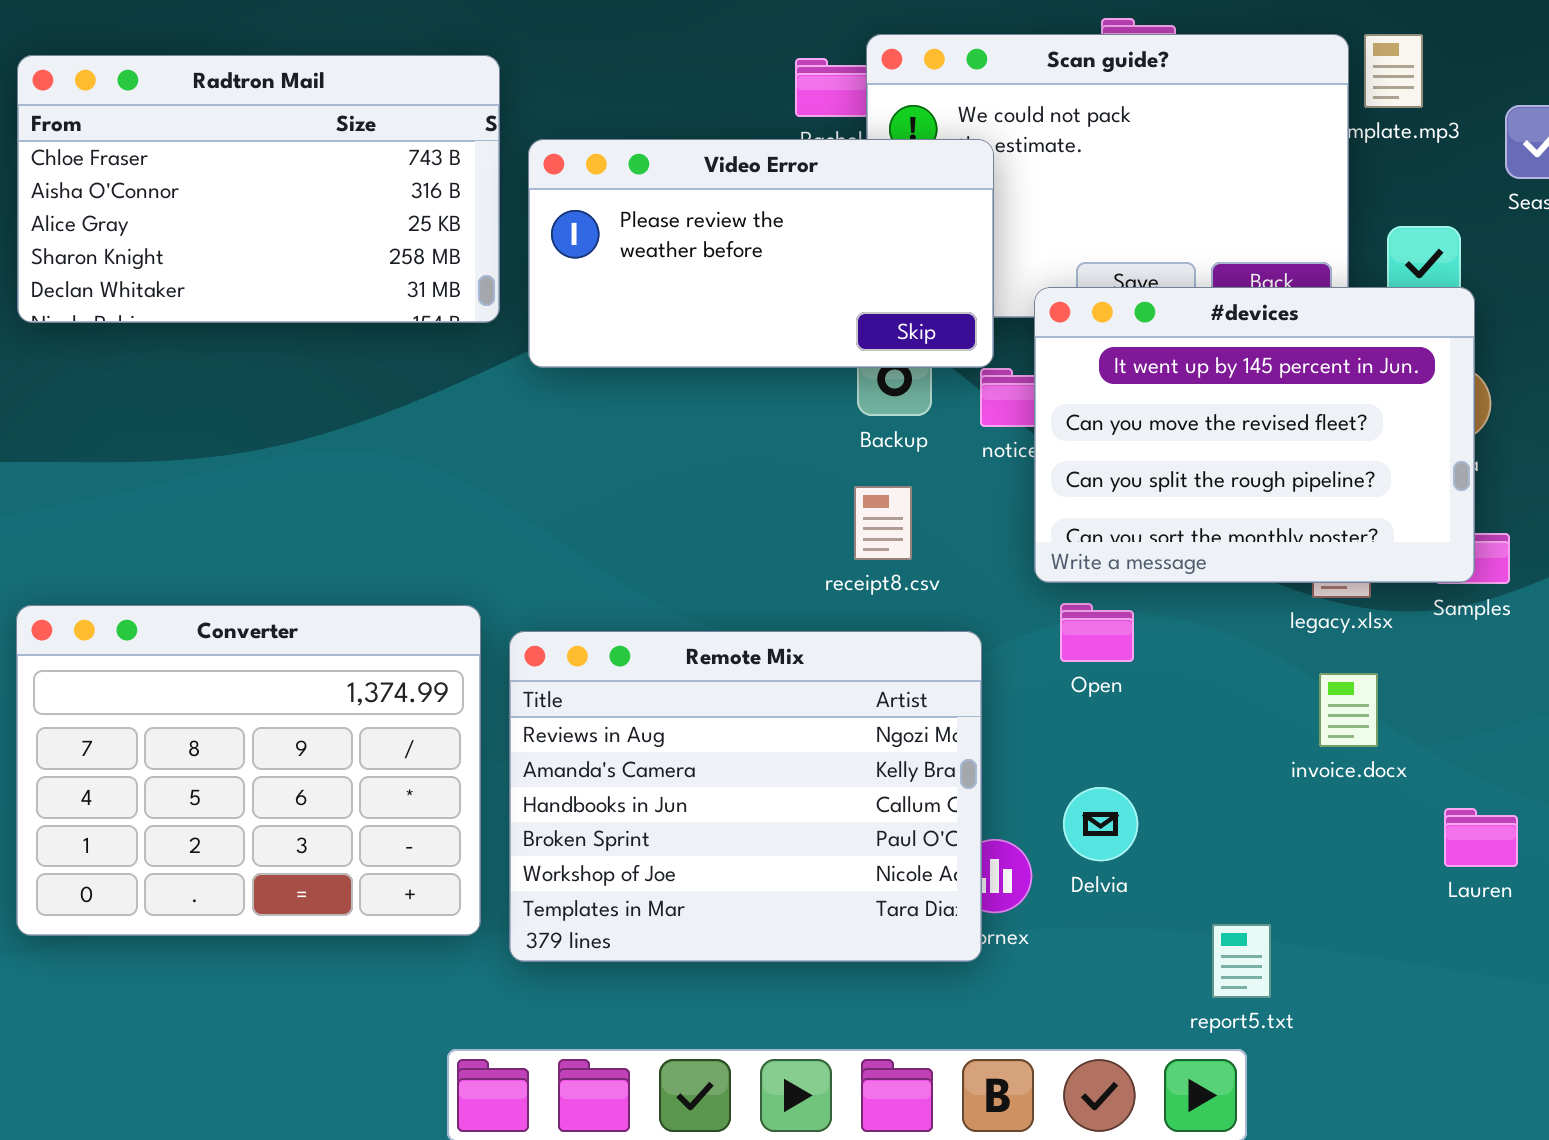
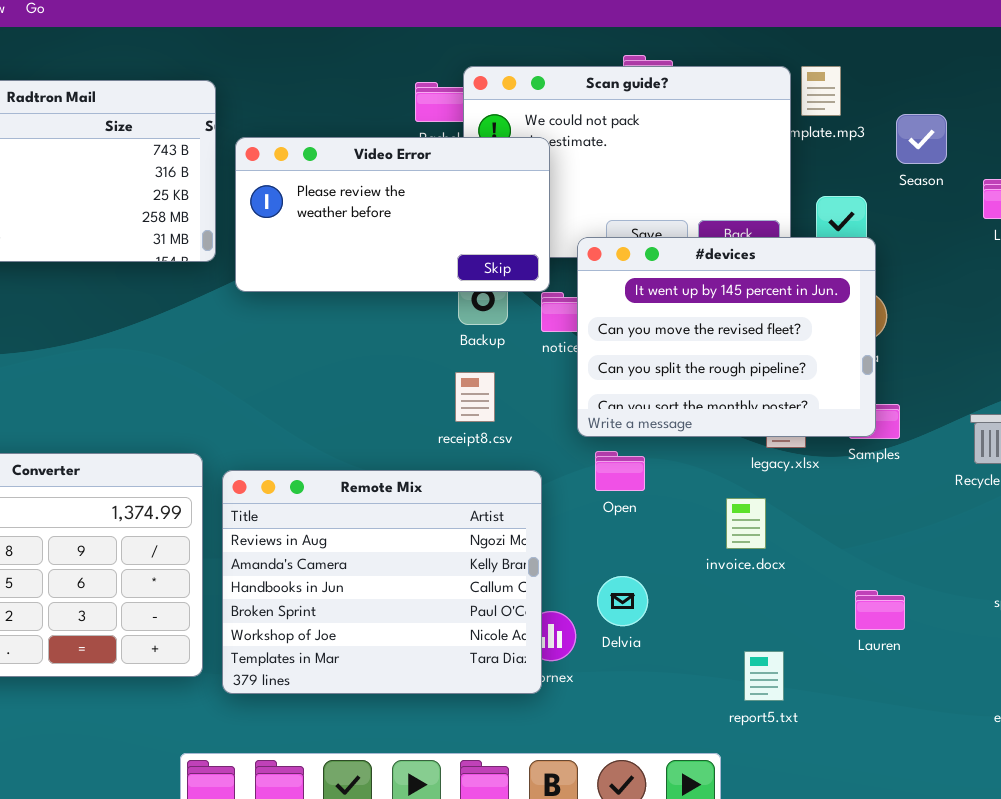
invoice.docx: [1319,673,1378,747] -> [726,498,766,549], moved
report5.txt: [1212,924,1271,998] -> [744,651,784,701], moved

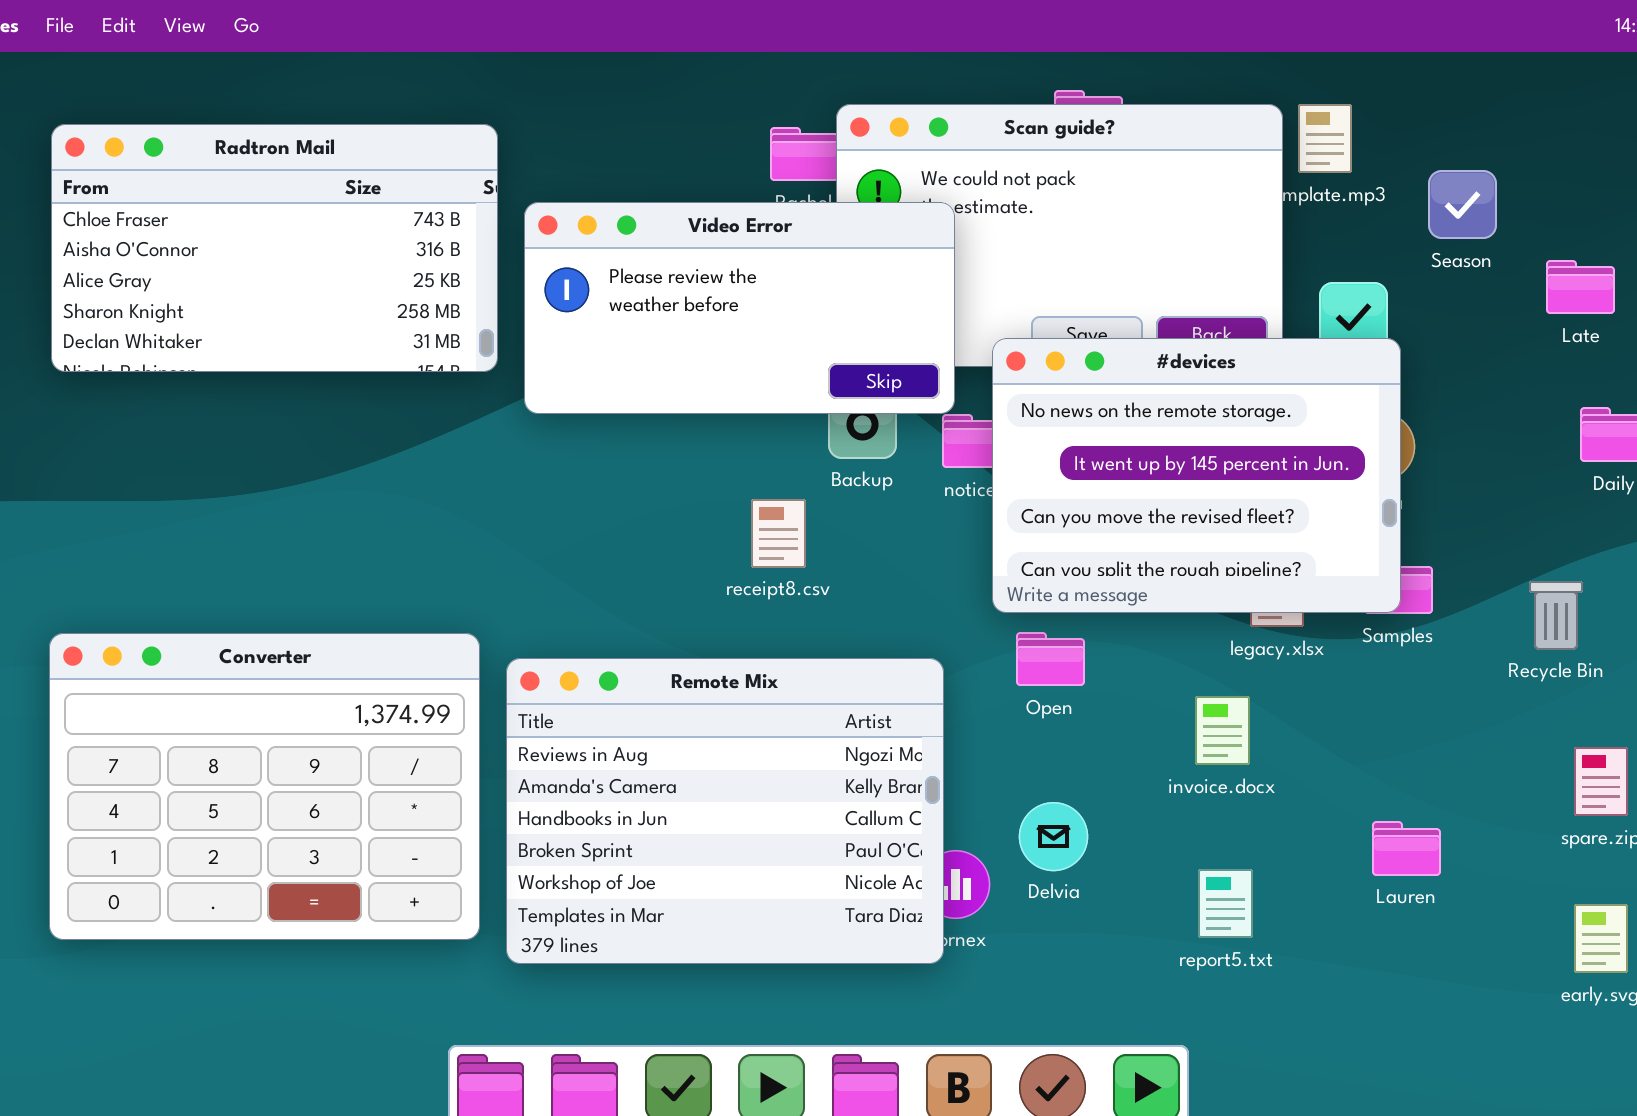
#devices: [577,237,876,437] -> [992,338,1401,613], scrolled up 1 row
receipt8.csv: [455,372,495,422] -> [751,499,806,568], moved
report5.txt: [744,651,784,701] -> [1198,869,1253,938], moved

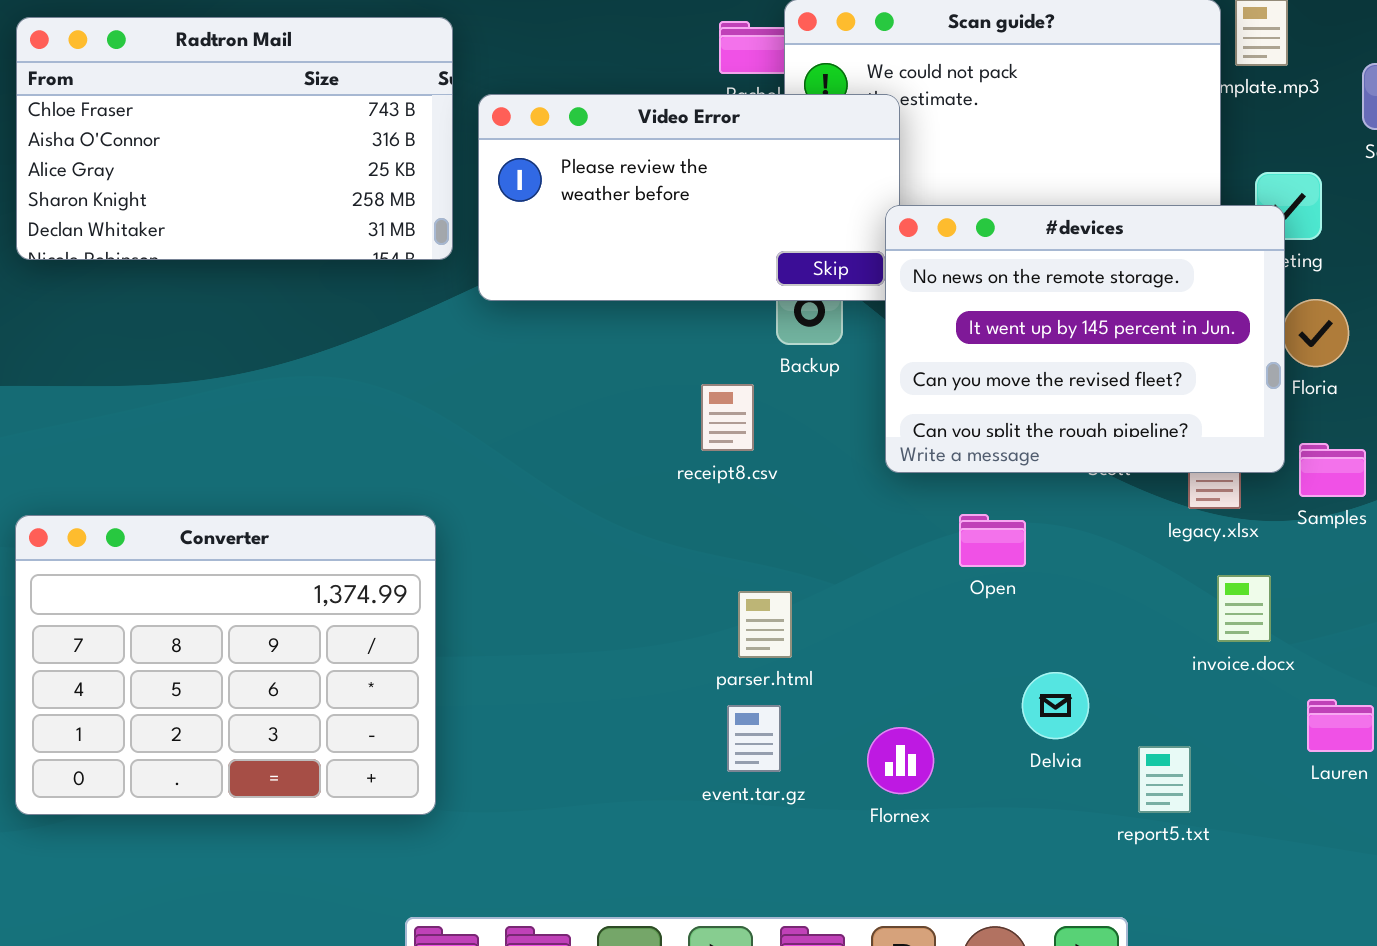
#devices: [992,338,1401,613] -> [885,205,1285,473], moved
Remote Mix: [506,658,944,964] -> none, closed
invoice.docx: [1195,696,1250,765] -> [1217,575,1271,642], moved
Delvia: [1019,802,1088,871] -> [1022,672,1089,739], moved

